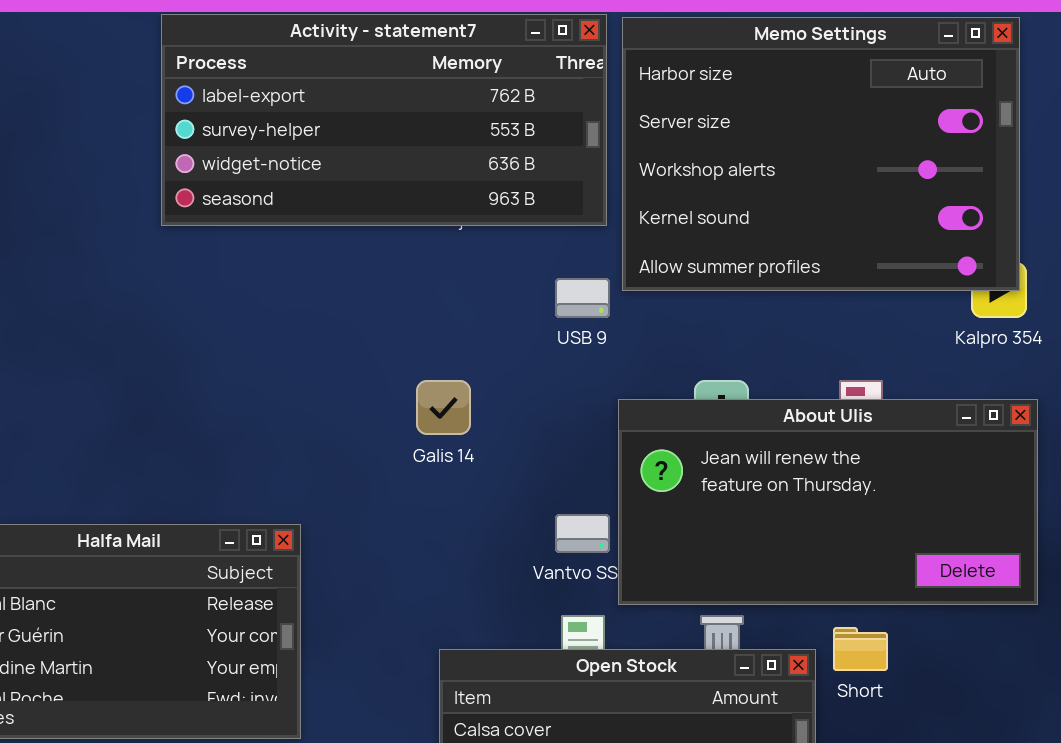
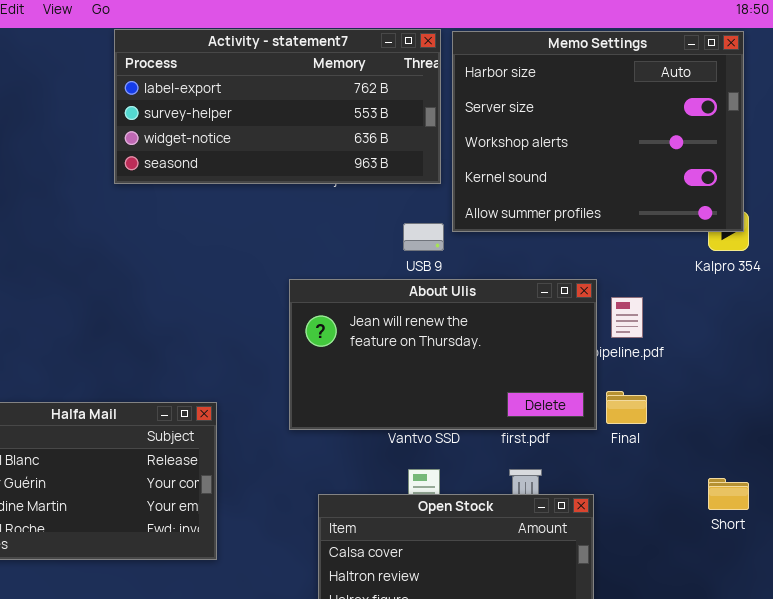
About Ulis: [618,399,1038,605] -> [289,279,597,430], moved
Short: [833,627,888,671] -> [708,478,749,510], moved

